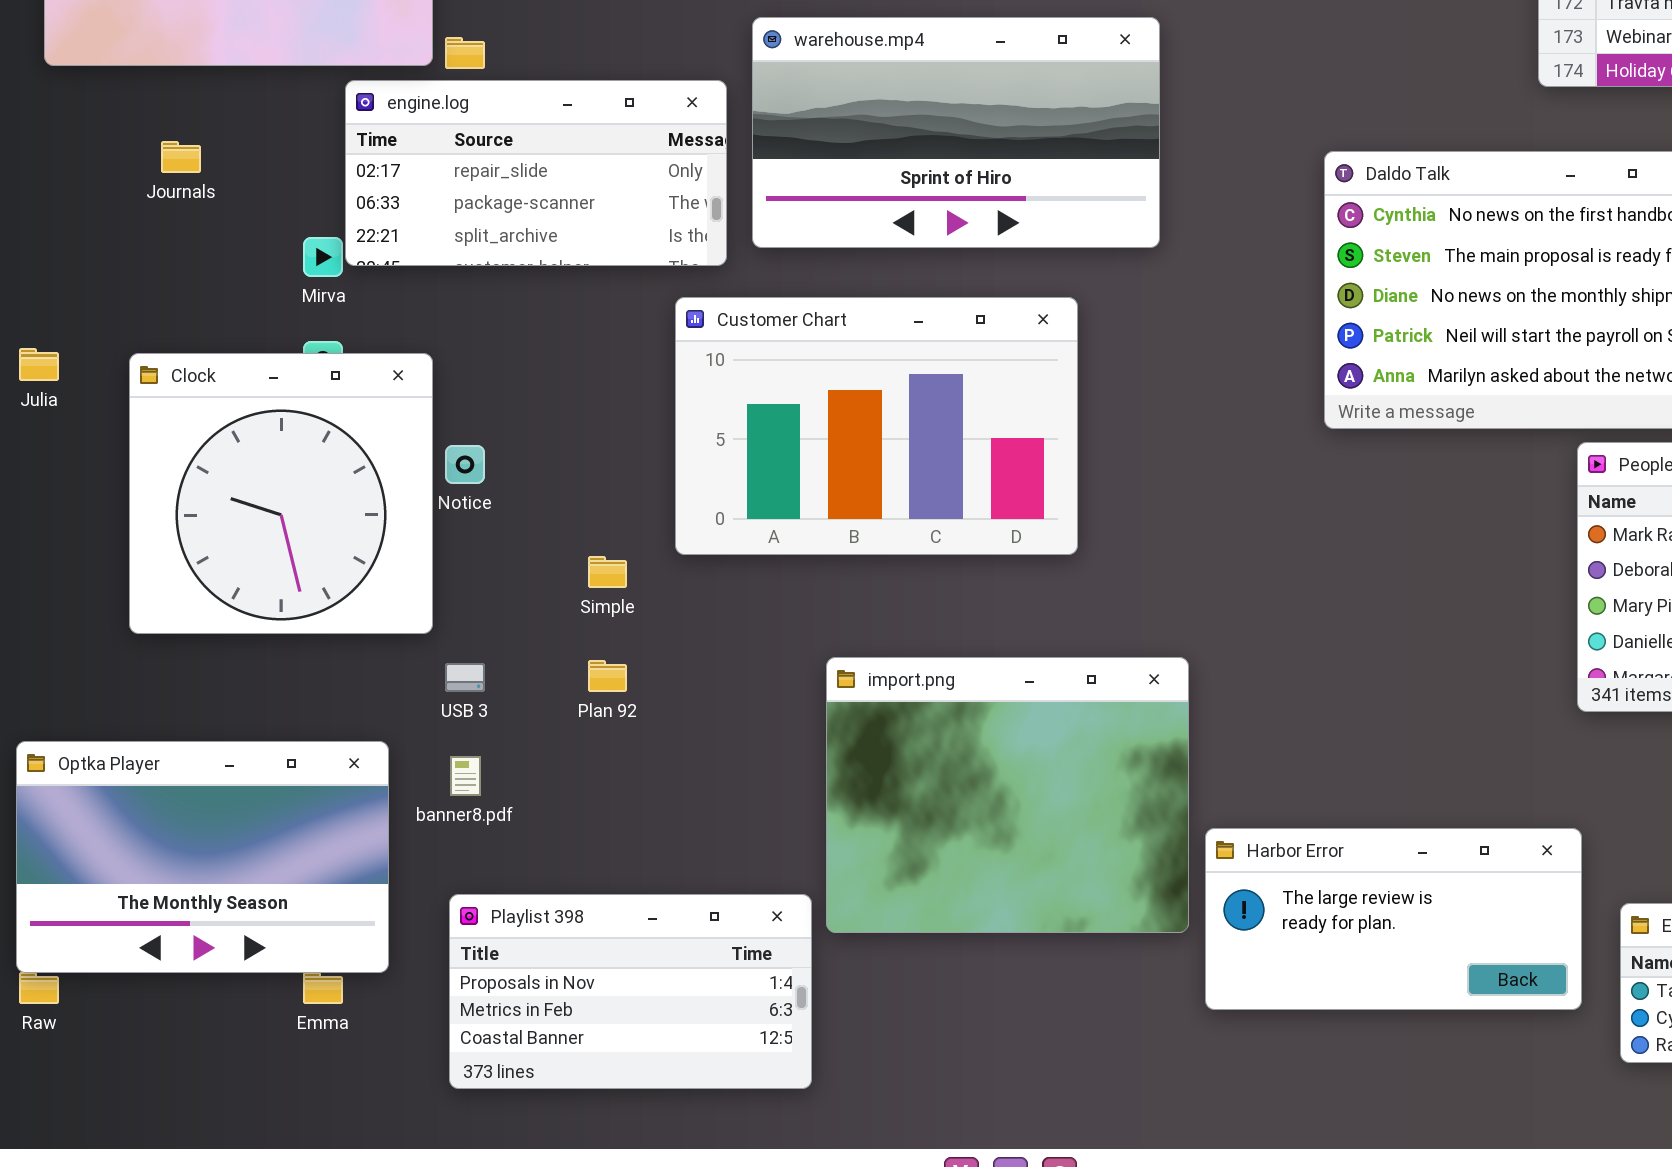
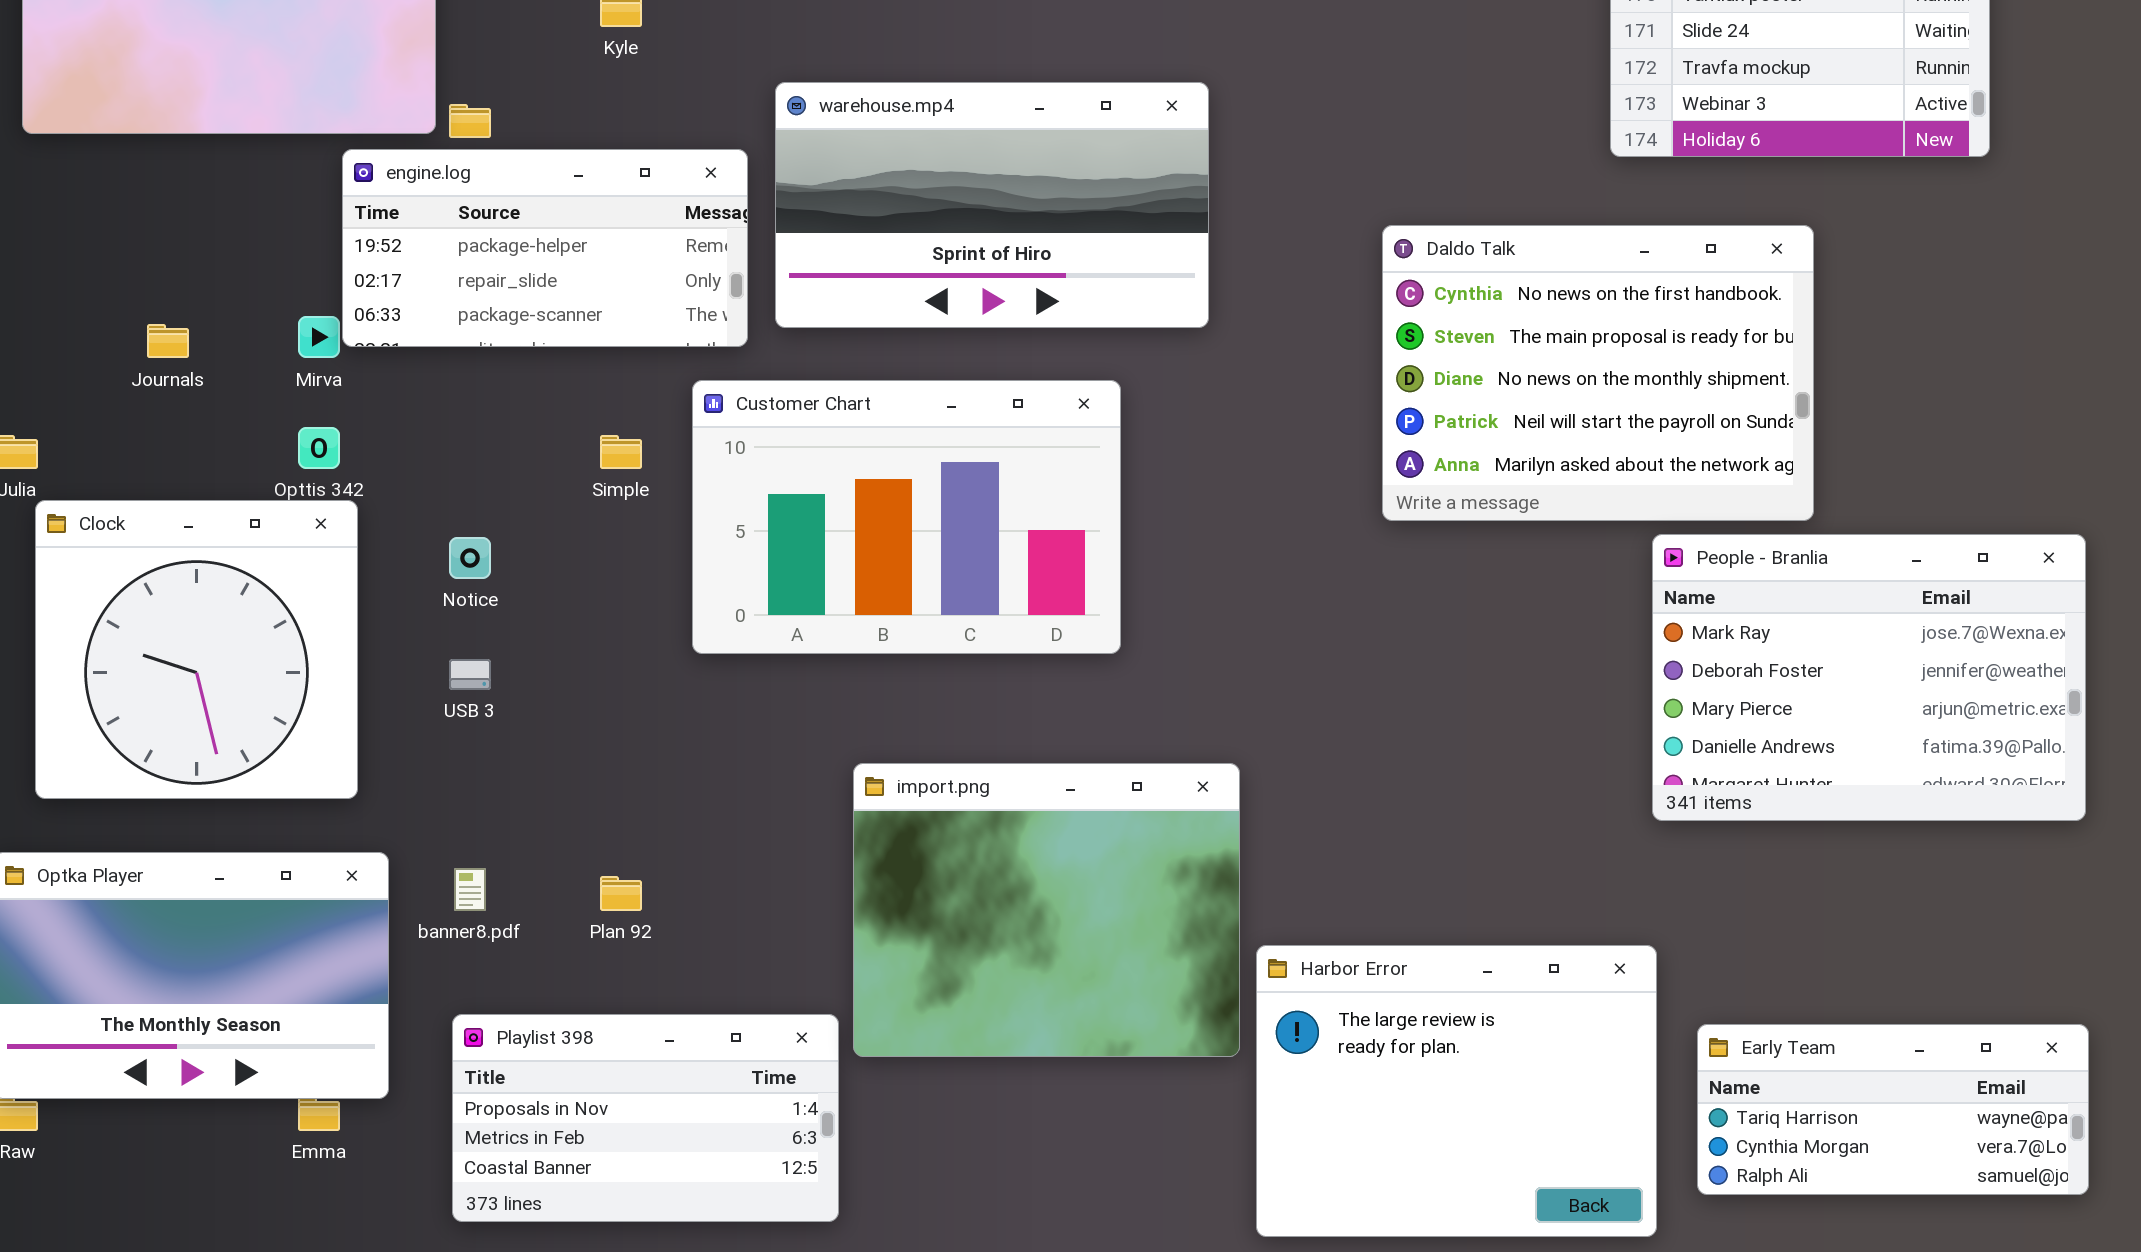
engine.log: [345,80,727,266] -> [342,149,748,347], scrolled up 1 row
Journals: [161,141,201,173] -> [147,324,189,358], moved
Clock: [129,353,433,634] -> [35,500,358,799], moved
Simple: [588,556,627,588] -> [600,435,642,469], moved
Plan 92: [588,660,627,692] -> [600,876,642,911], moved
USB 3: [445,663,485,692] -> [449,659,491,690], moved
Harbor Error: [1205,828,1582,1010] -> [1256,945,1657,1237], resized

